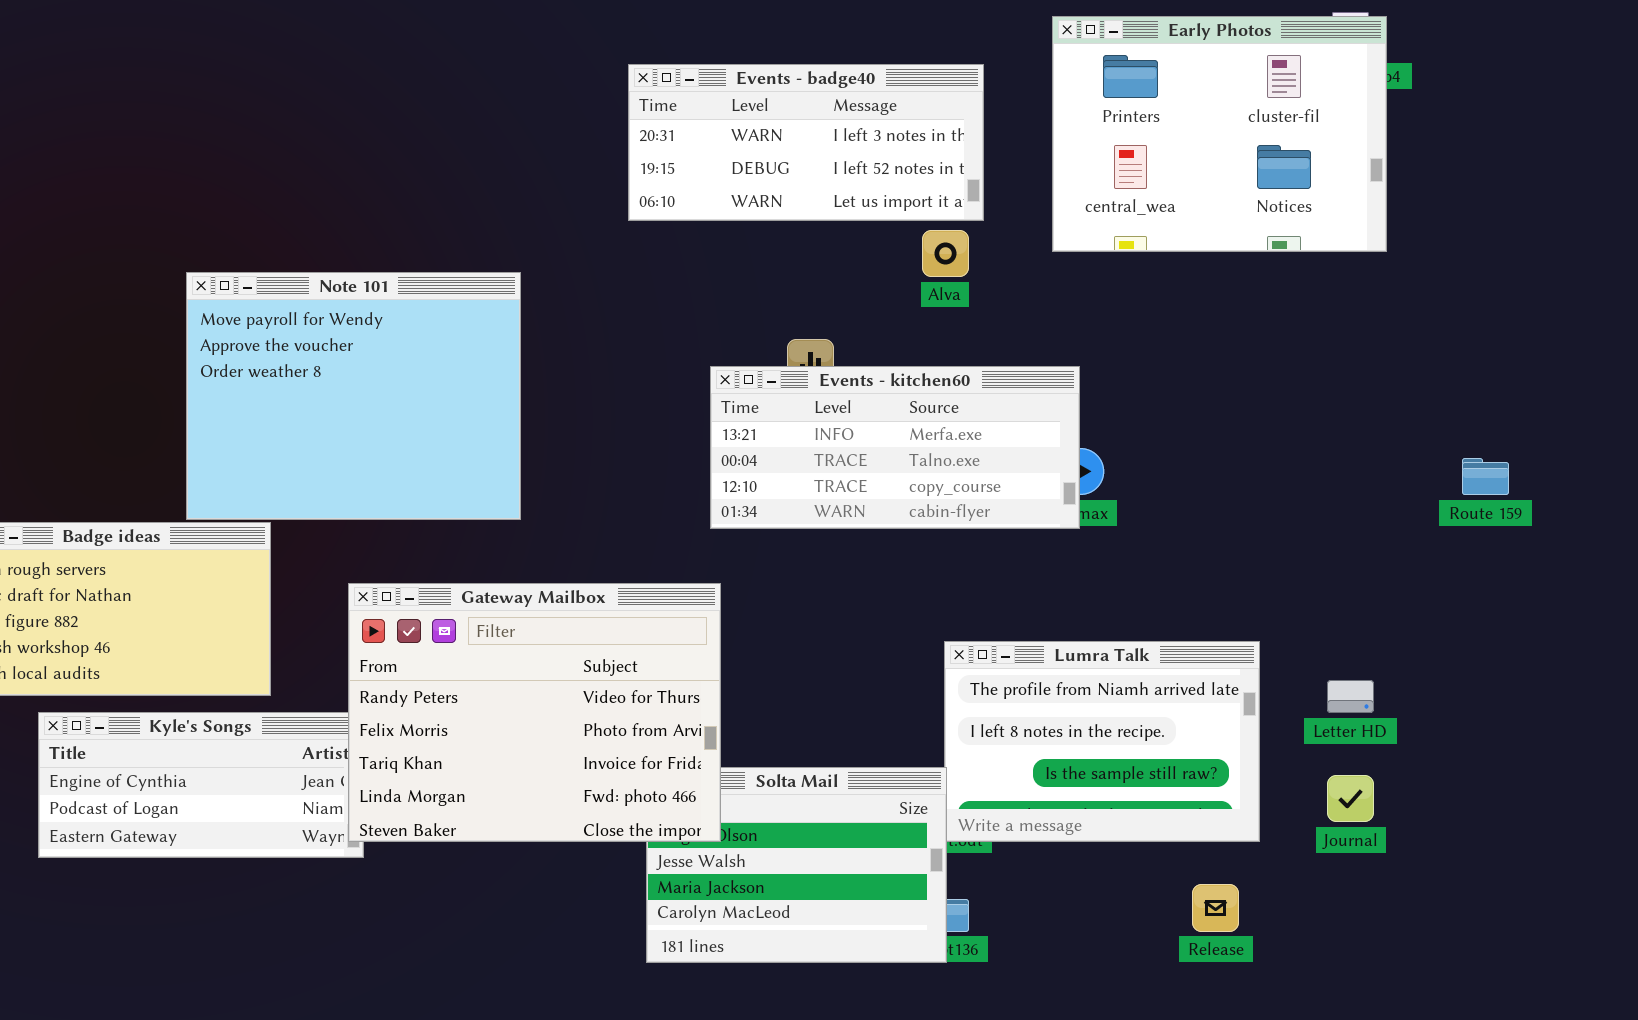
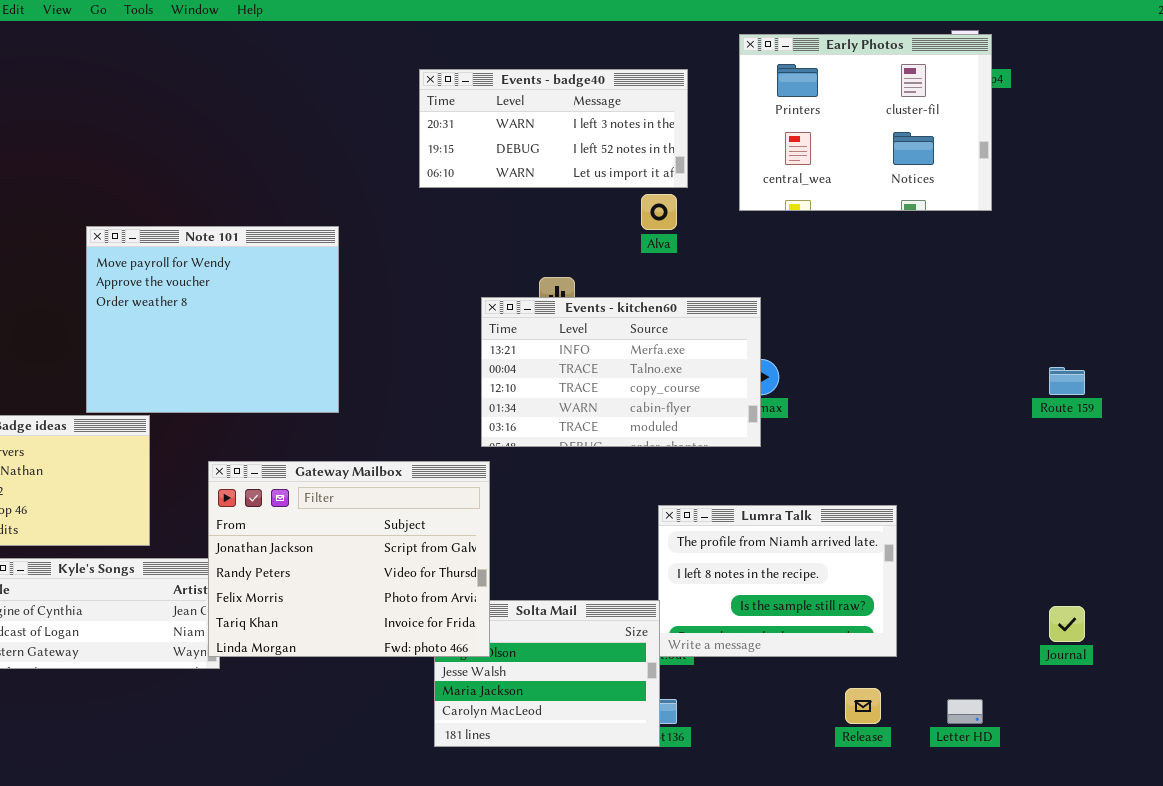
Events - kitchen60: [710,366,1080,529] -> [481,297,761,447], resized
Gateway Mailbox: [348,583,721,842] -> [208,461,490,657], scrolled up 1 row
Letter HD: [1327,680,1374,713] -> [947,699,983,724], moved
Journal: [1327,775,1374,822] -> [1049,606,1085,642], moved

